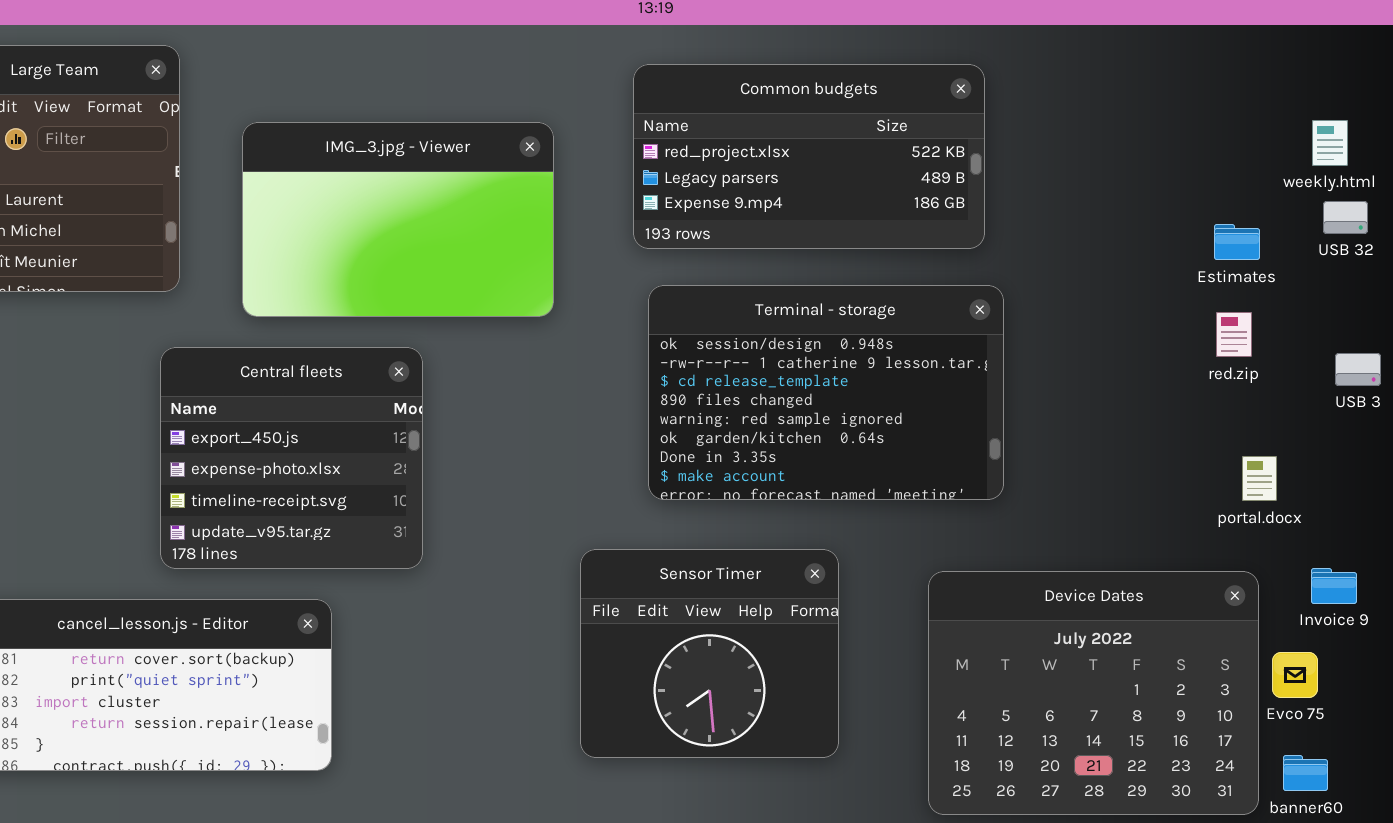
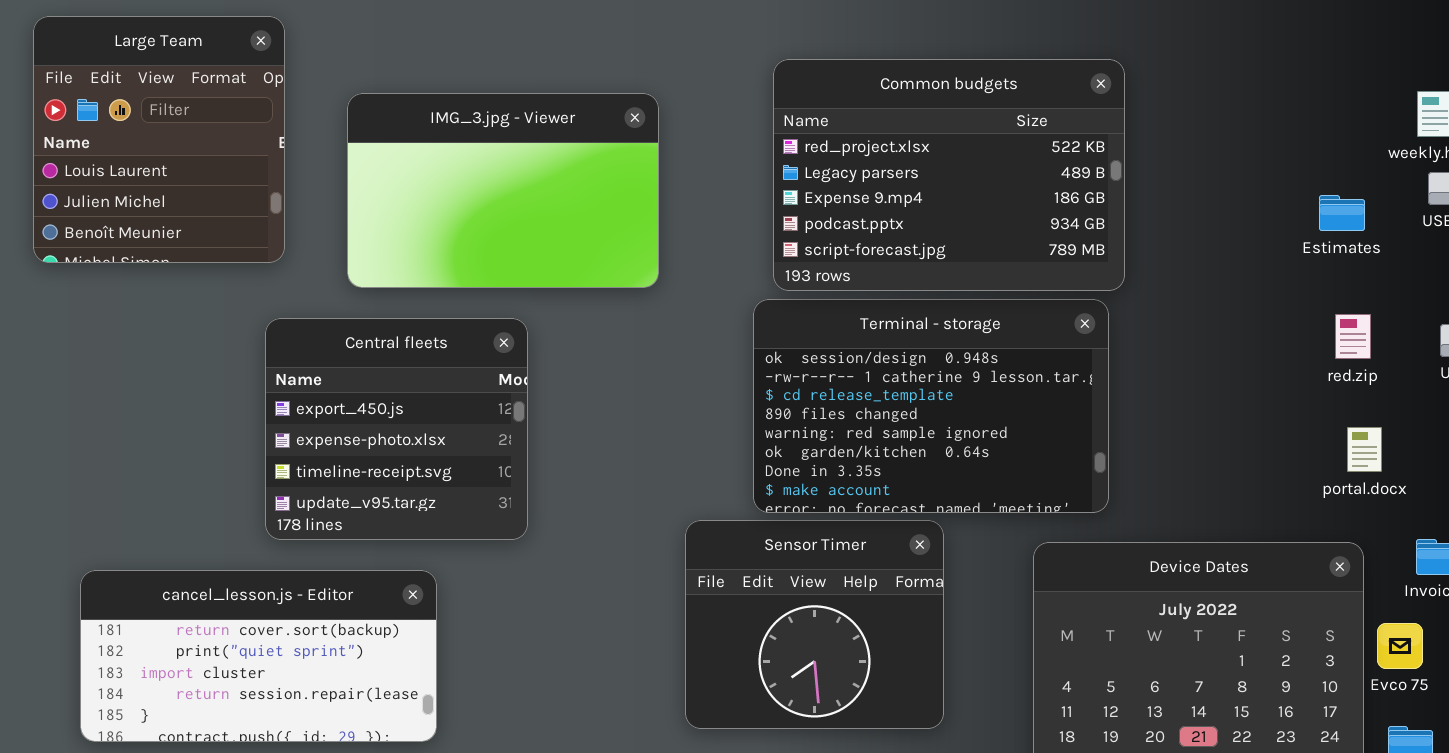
Common budgets: [633,64,985,249] -> [773,59,1125,291], moved, resized
Terminal - storage: [648,285,1004,500] -> [753,299,1109,513], moved
red.zip: [1216,312,1252,357] -> [1335,314,1371,359], moved

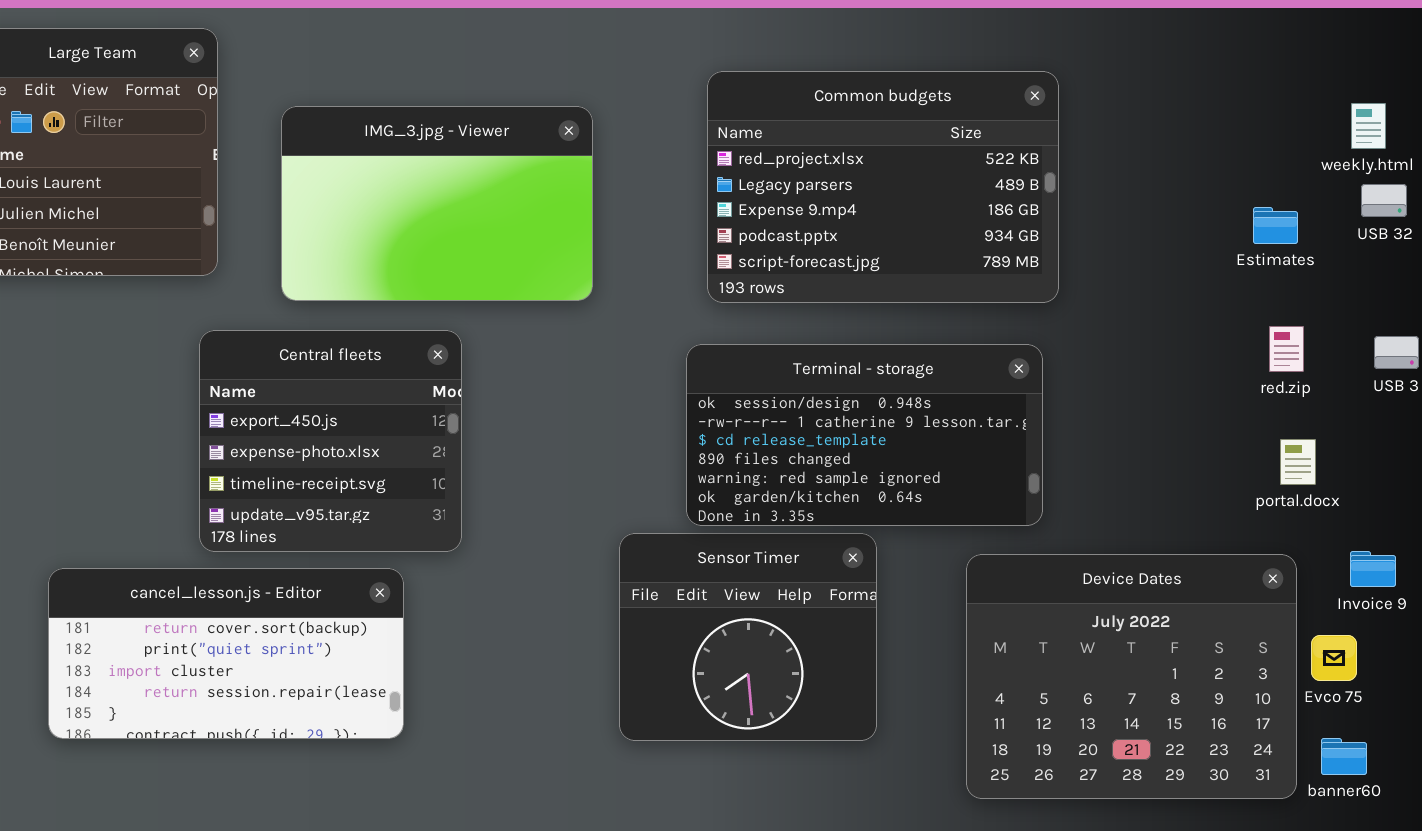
Terminal - storage: [753,299,1109,513] -> [686,344,1043,526], resized
cancel_lesson.js - Editor: [80,570,437,742] -> [48,568,404,739], moved

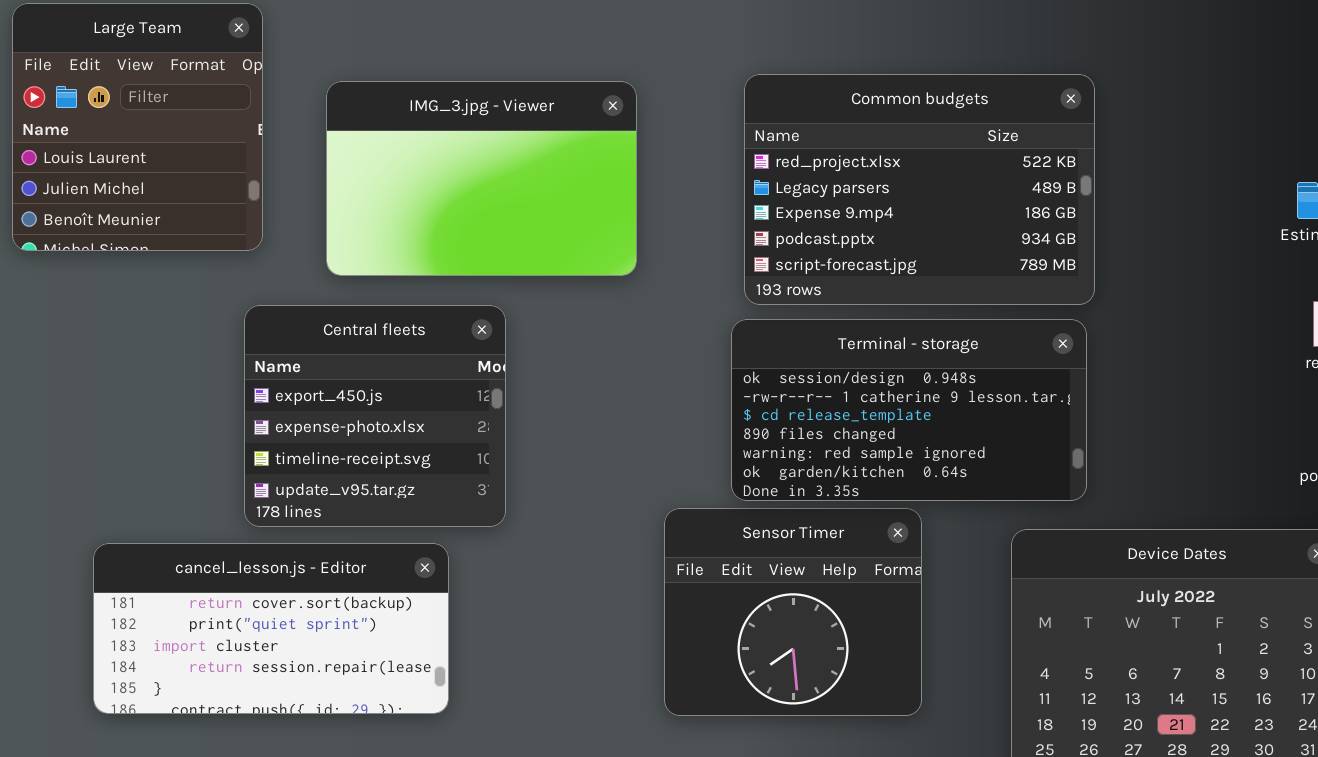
Common budgets: [707,71,1059,303] -> [744,74,1095,305], moved

